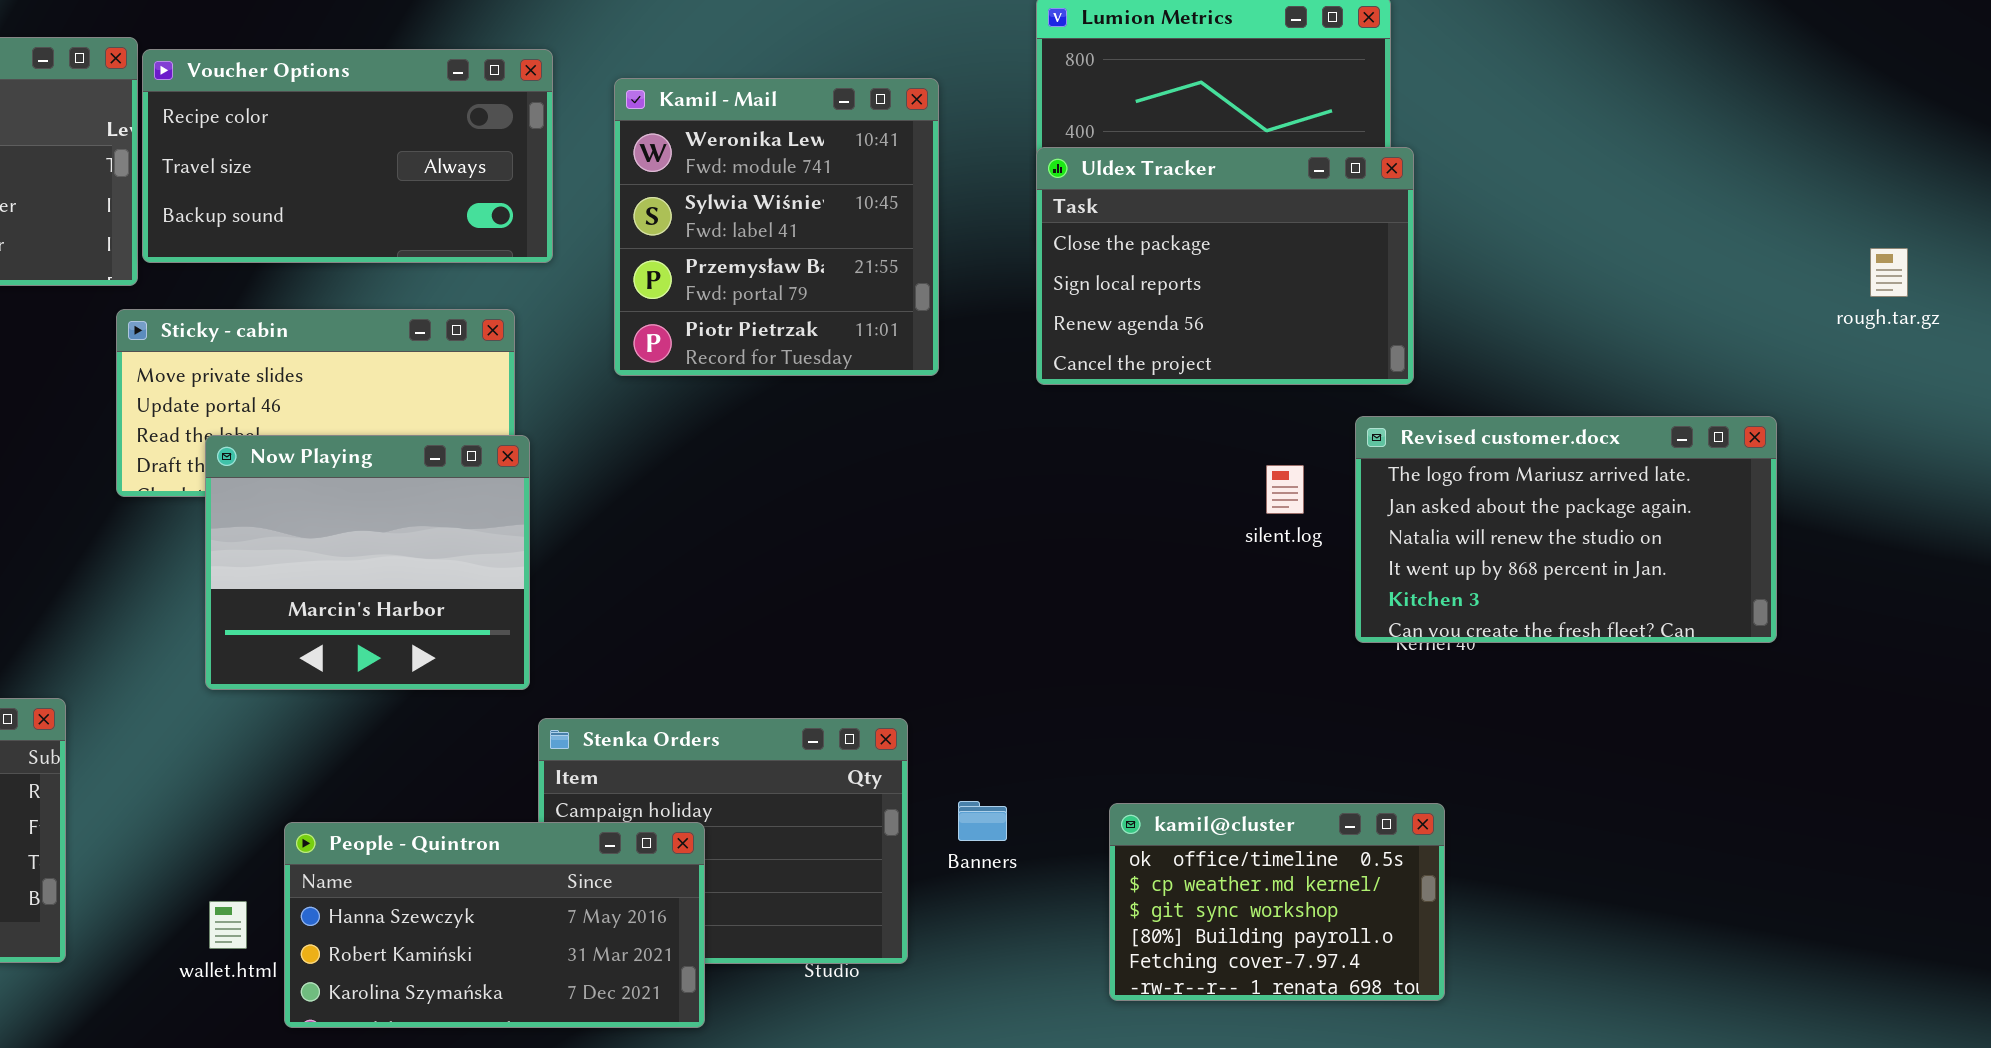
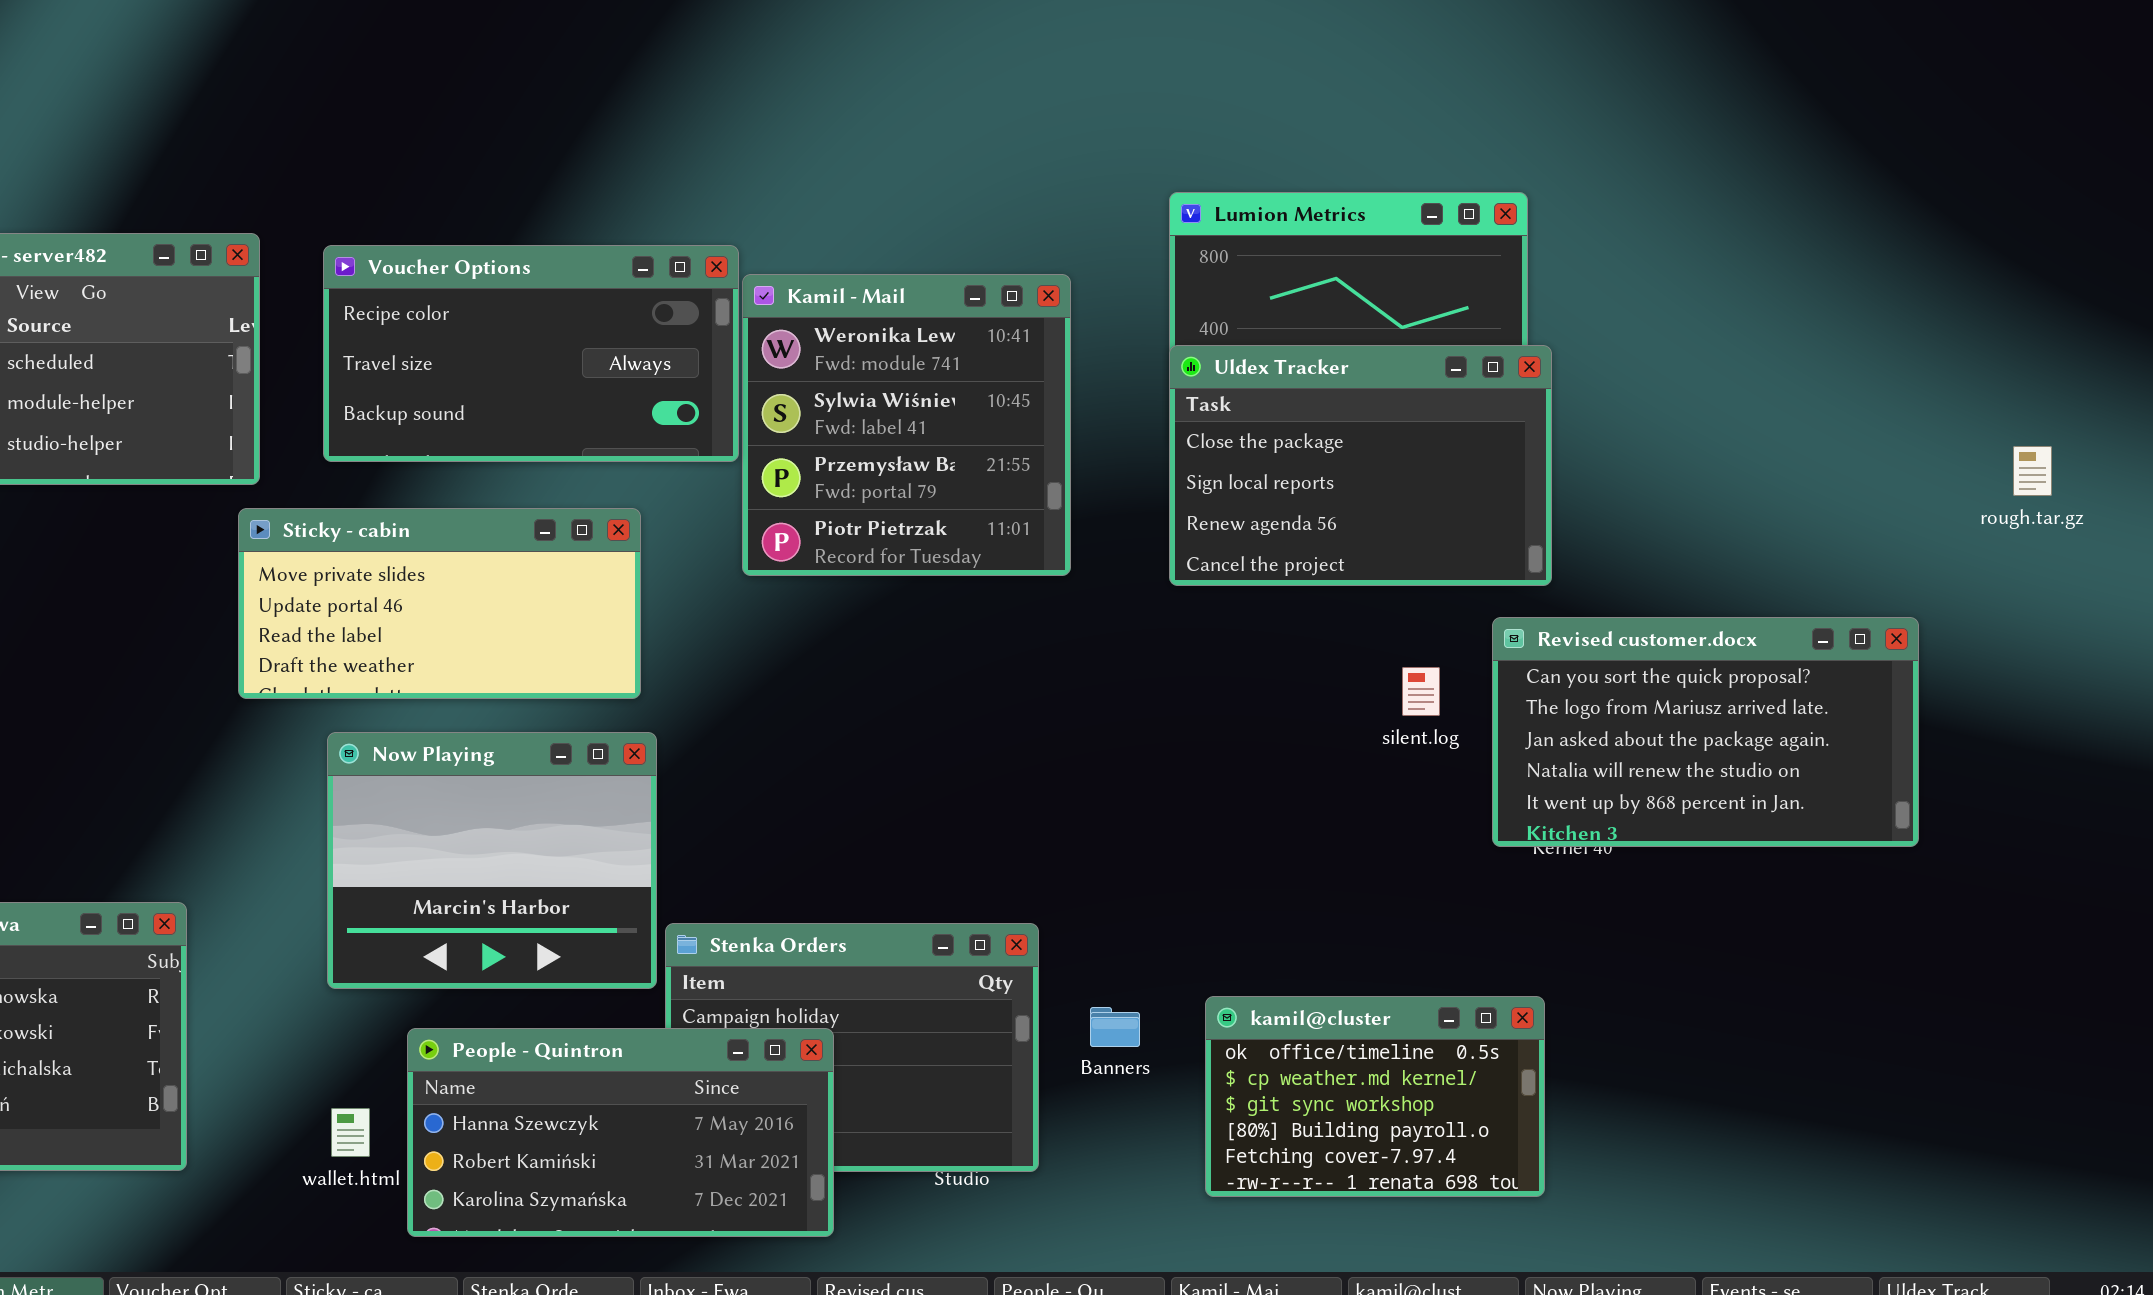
Voucher Options: [142,49,553,263] -> [323,245,739,462], moved
Revised customer.docx: [1355,416,1777,643] -> [1492,617,1919,847], scrolled up 1 row
Now Playing: [205,435,530,690] -> [327,732,657,989], moved
kamil@cluster: [1109,803,1445,1001] -> [1205,996,1545,1197], moved

